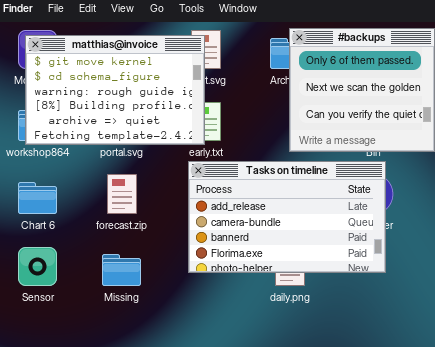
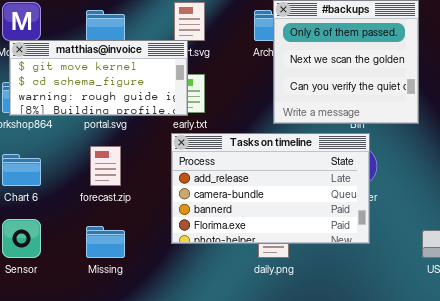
matthias@invoice: [25,35,205,145] -> [9,40,188,116], resized

